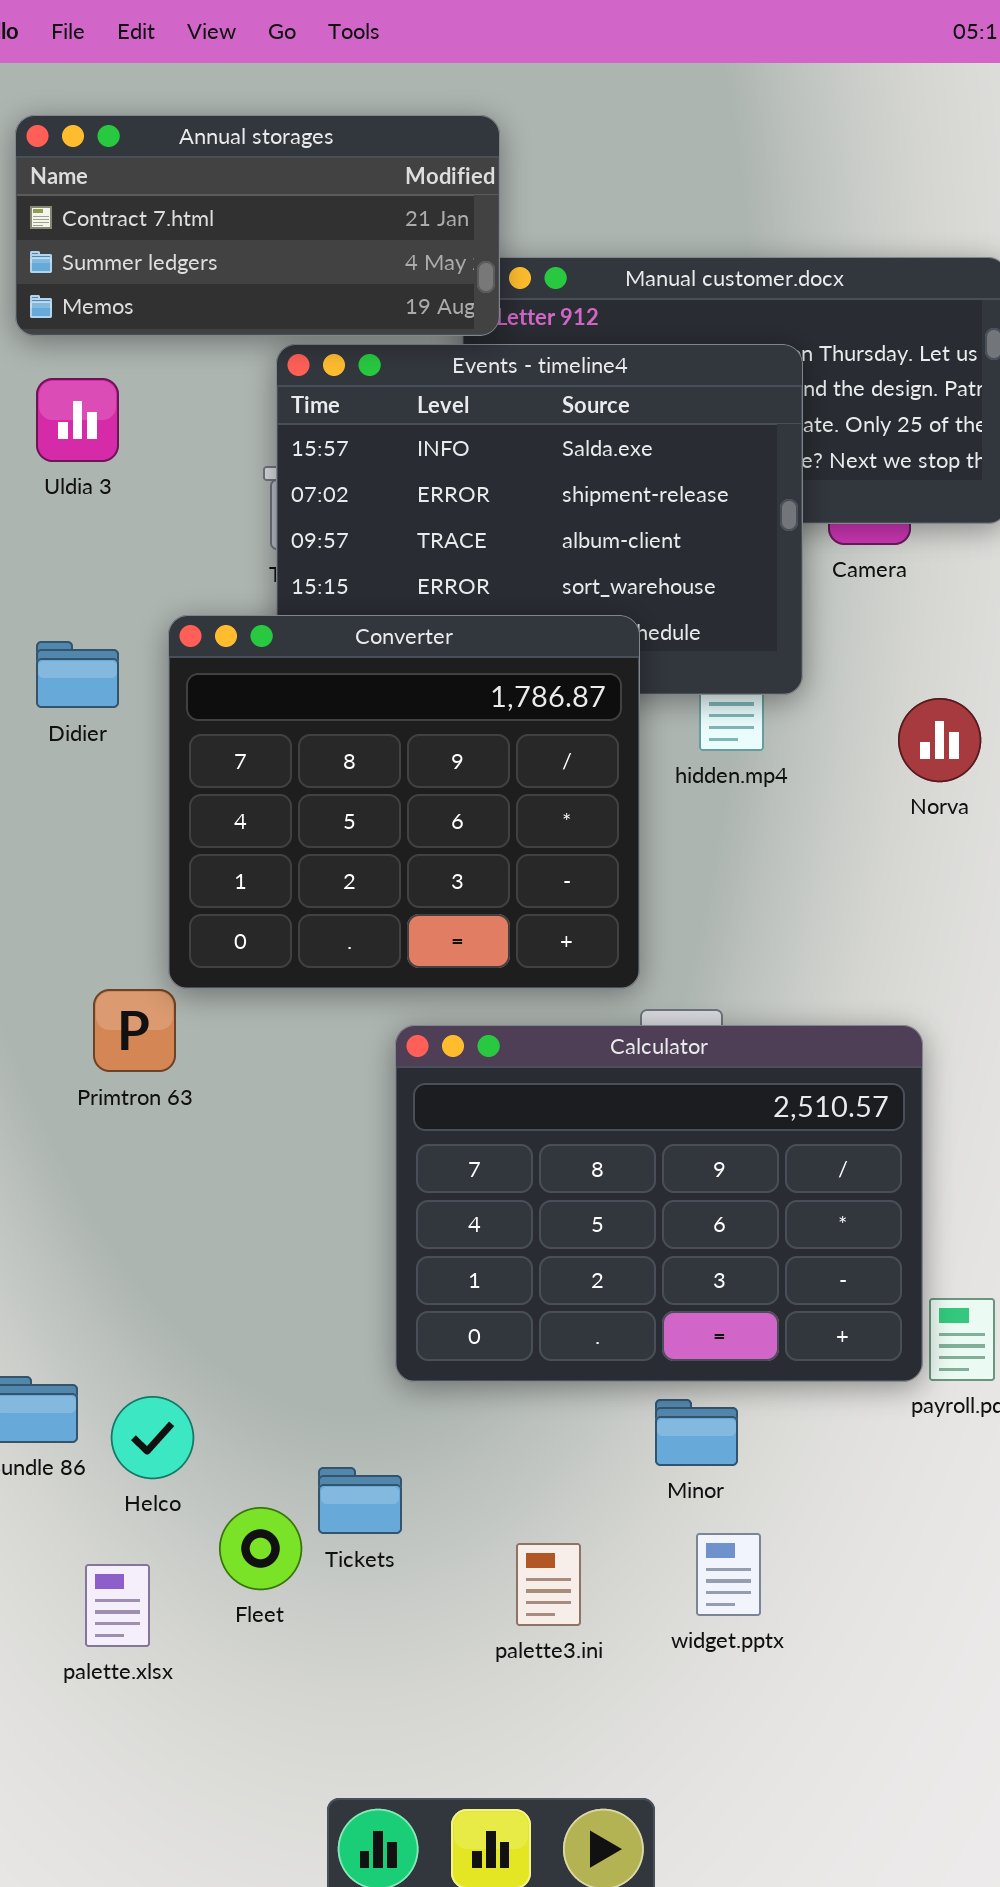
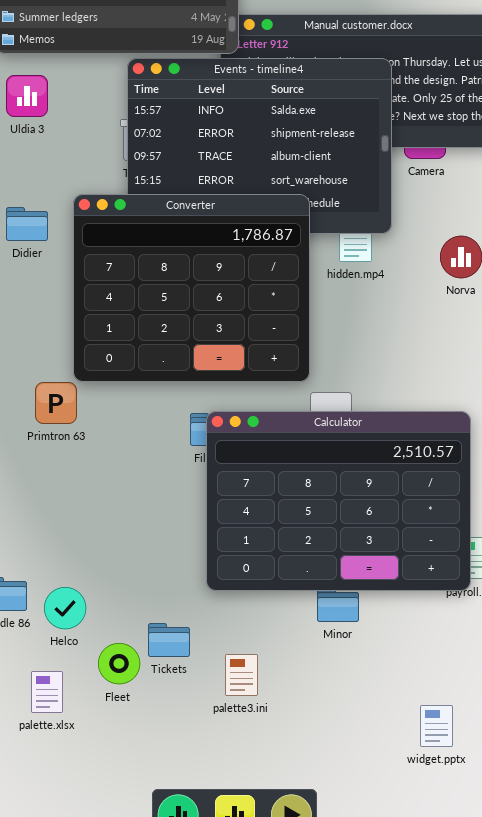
Calculator: [395,1025,923,1382] -> [206,411,471,591], moved
widget.pptx: [696,1533,761,1616] -> [420,705,453,747], moved
palette3.ini: [516,1543,581,1626] -> [225,654,258,696], moved

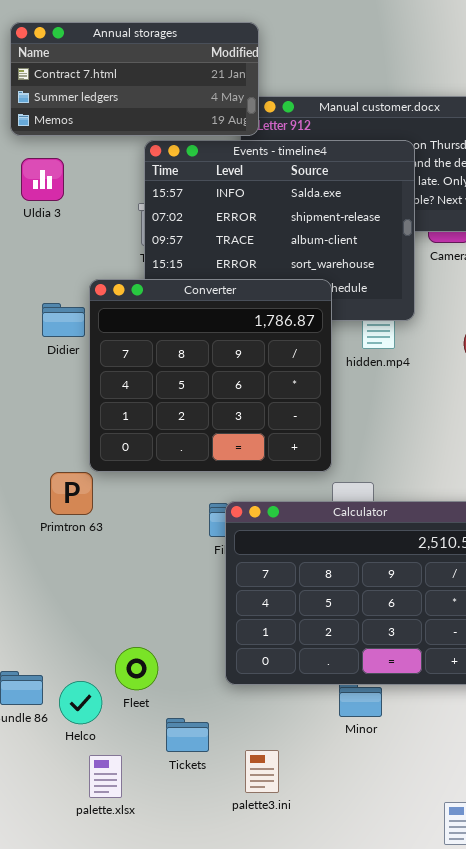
Didier: [6,207,48,241] -> [42,303,85,337], moved
Fleet: [98,643,140,684] -> [115,647,158,690], moved
palette.xlsx: [31,671,63,713] -> [89,755,122,798], moved

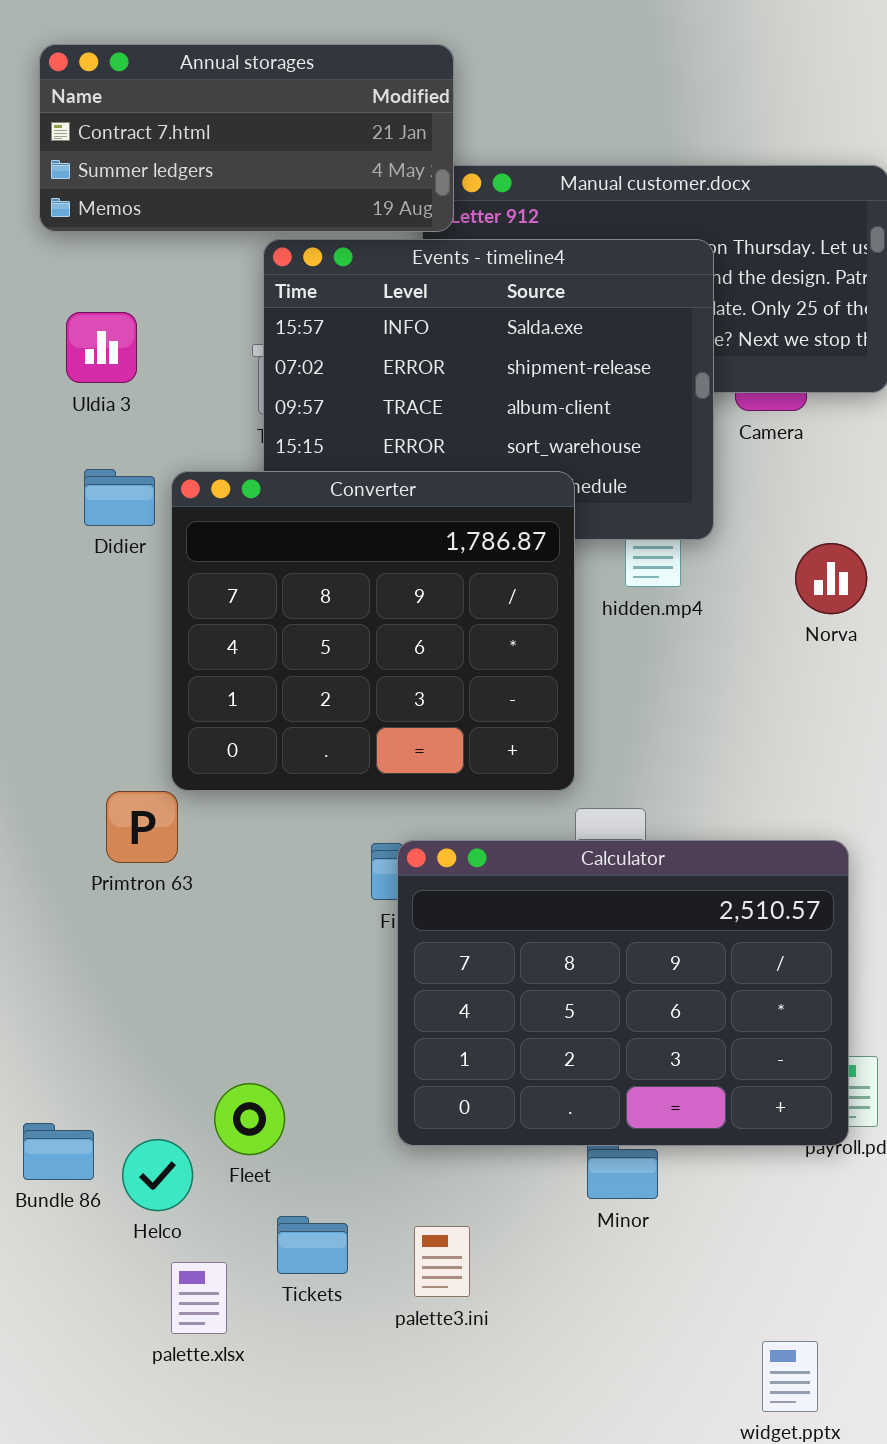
Uldia 3: [21,158,64,201] -> [66,312,137,383], moved
Didier: [42,303,85,337] -> [84,469,155,526], moved
Tickets: [166,718,209,752] -> [277,1216,348,1274], moved
palette3.ini: [245,750,279,793] -> [414,1226,470,1297], moved

